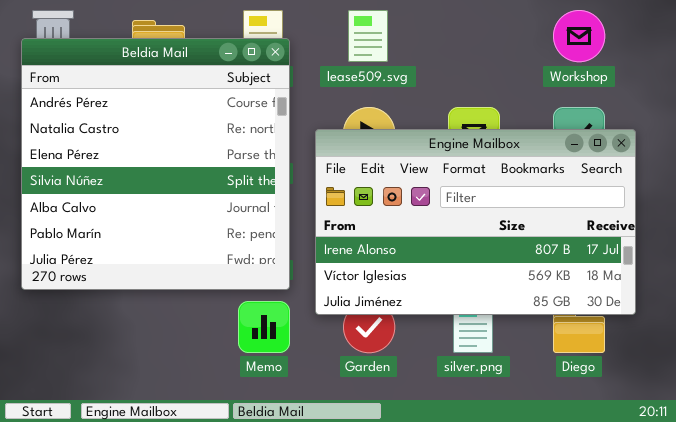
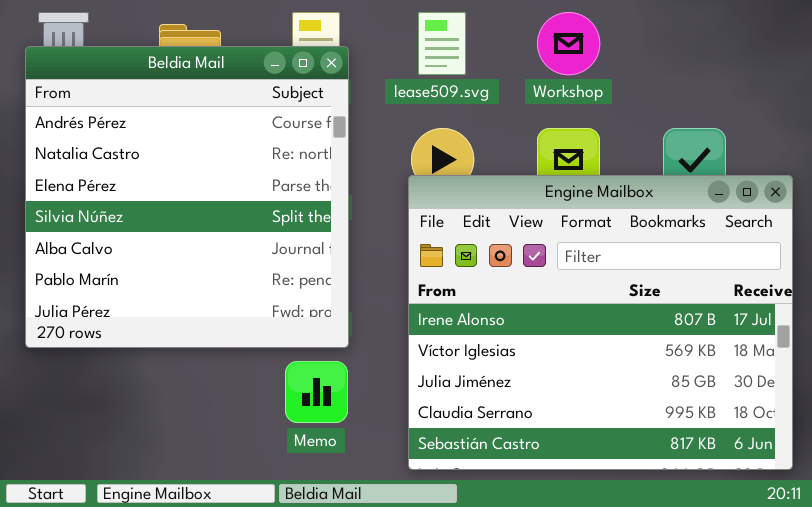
Workshop: [553,10,605,62] -> [537,12,600,75], moved
Engine Mailbox: [315,129,636,315] -> [408,175,793,470], moved, resized

